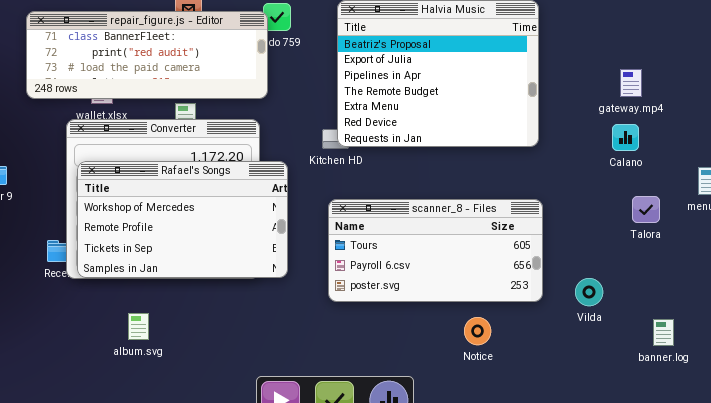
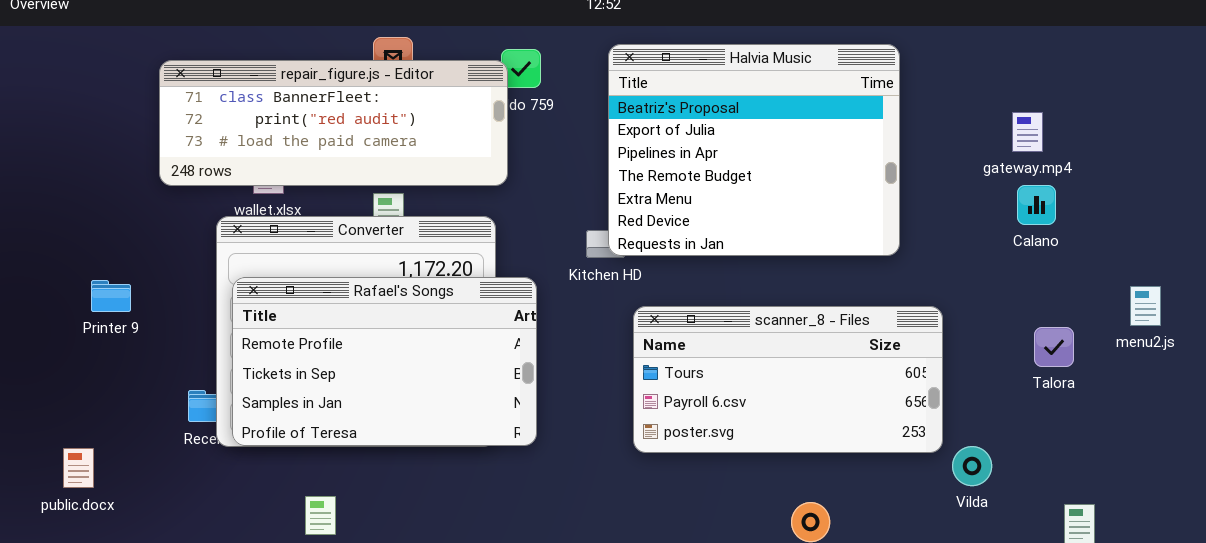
gateway.mp4: [620,69,642,97] -> [1012,112,1043,152], moved
Calano: [612,124,639,151] -> [1017,185,1056,225], moved
Rafael's Songs: [77,161,288,278] -> [232,277,537,446], scrolled down 1 row
scanner_8 - Files: [328,199,543,302] -> [633,306,943,453], moved

